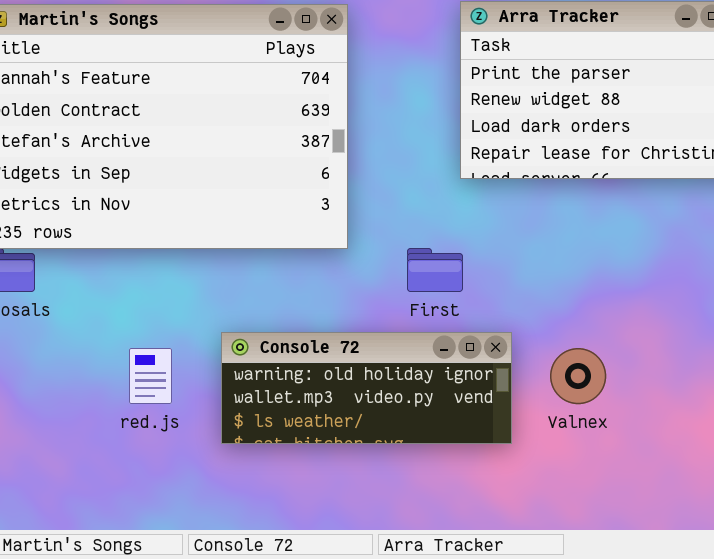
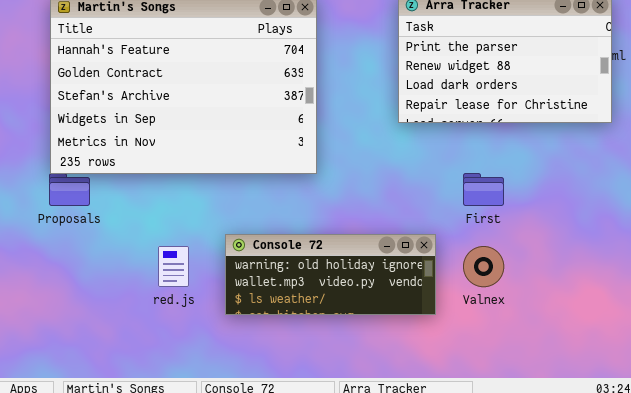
First: [407,248,463,292] -> [463,173,504,206], moved

